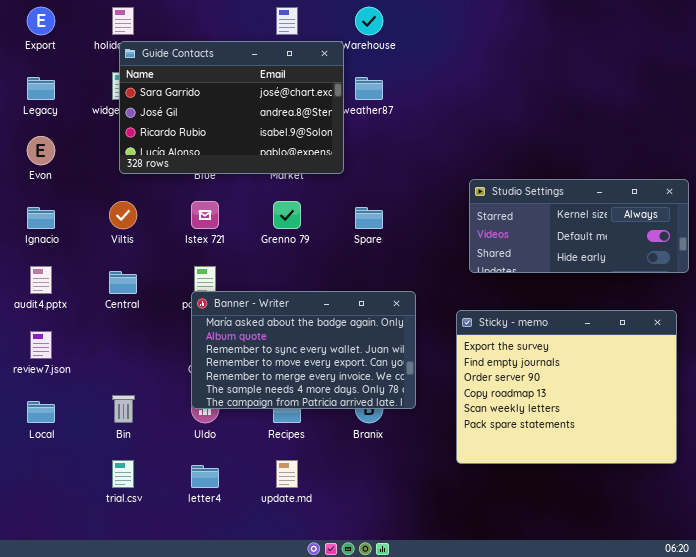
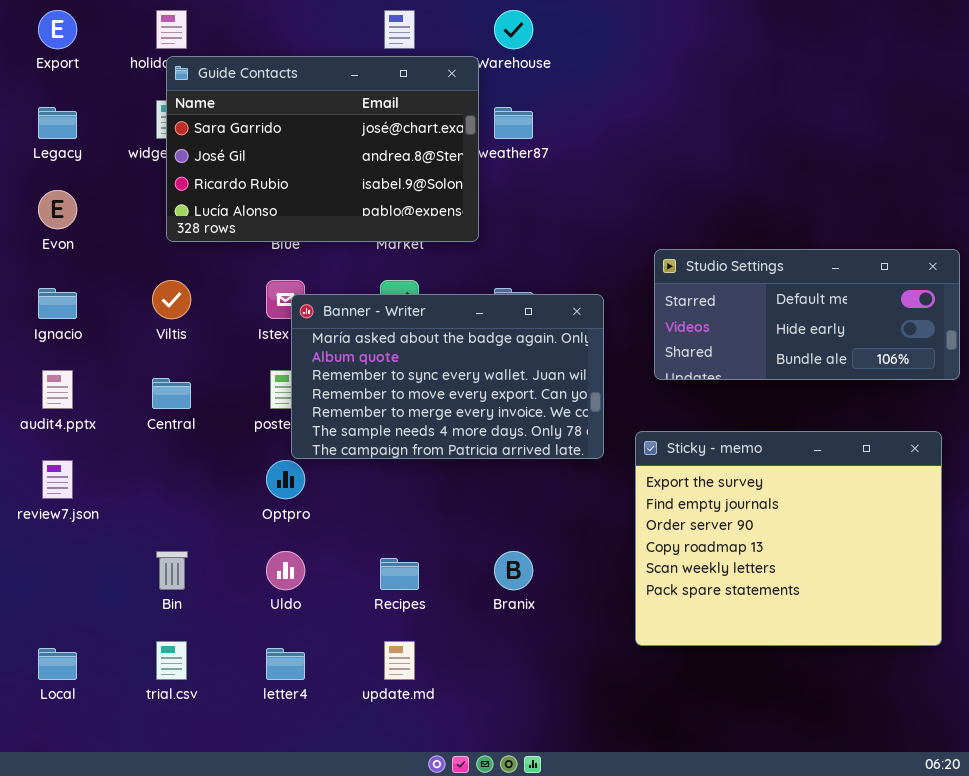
Studio Settings: [469,179,689,273] -> [654,249,960,380], scrolled down 1 row
Banner - Writer: [191,291,416,409] -> [291,294,604,459], moved
Local: [27,401,55,423] -> [38,648,77,680], moved

